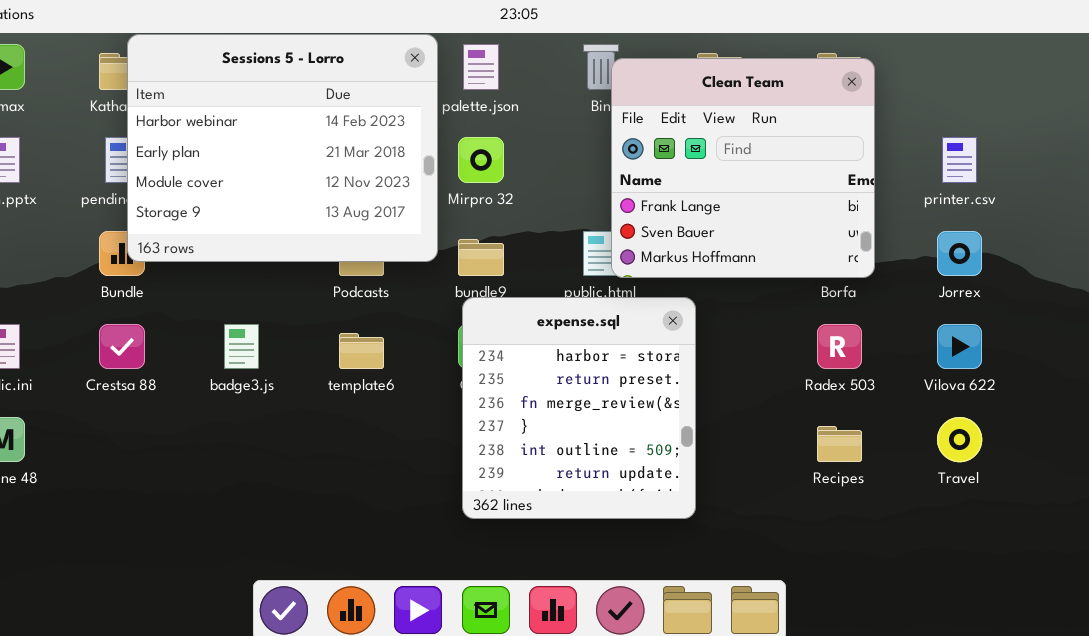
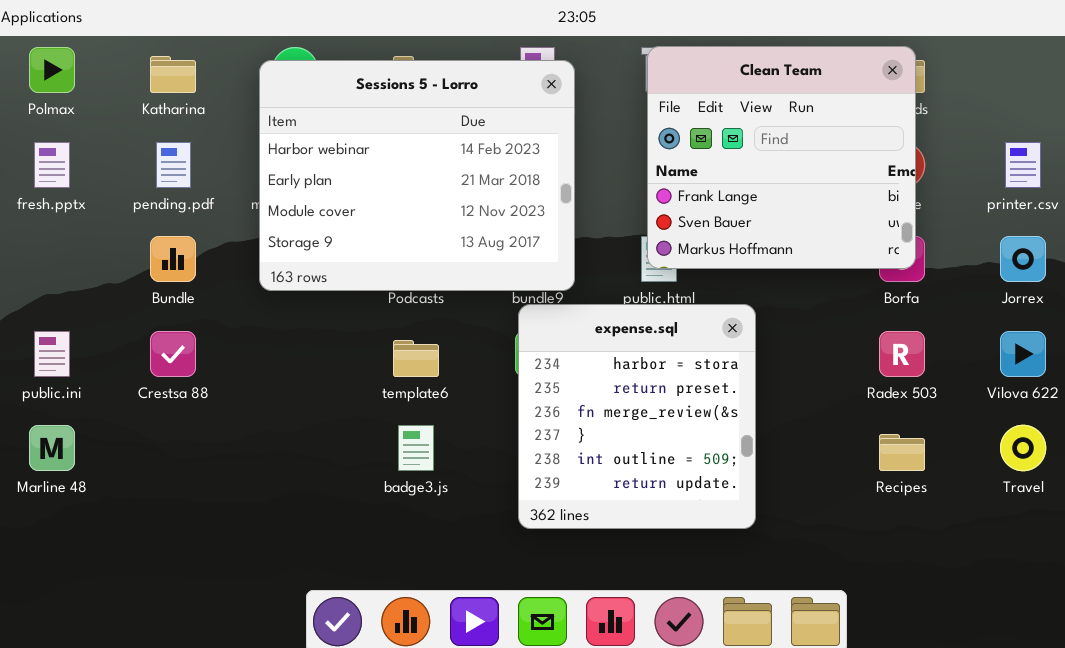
Sessions 5 - Lorro: [127,34,438,262] -> [259,60,575,291], moved
Clean Team: [611,58,875,278] -> [647,46,916,269], moved
badge3.js: [224,324,259,369] -> [398,425,434,471], moved

